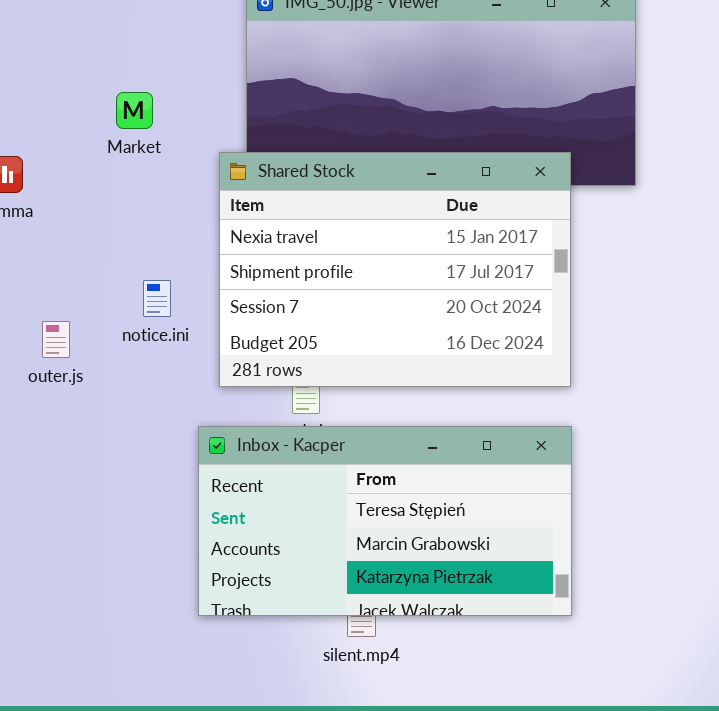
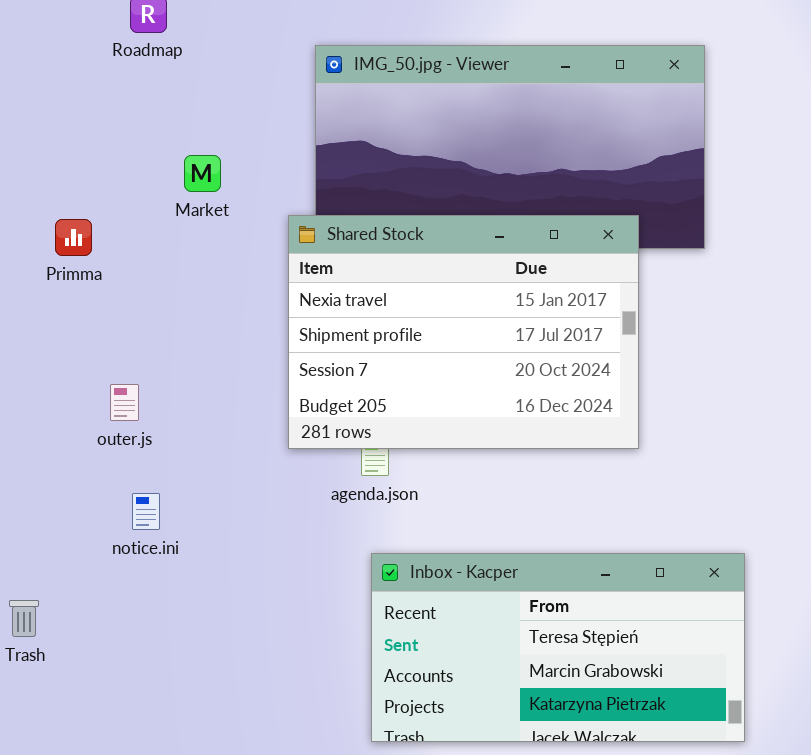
notice.ini: [143,280,171,317] -> [132,493,160,530], moved
Inbox - Kacper: [198,426,572,616] -> [371,553,745,742], moved

